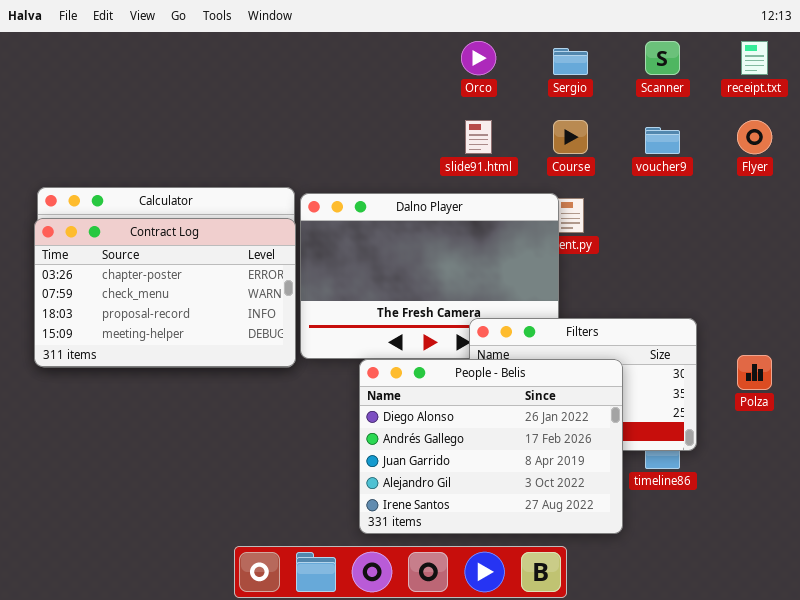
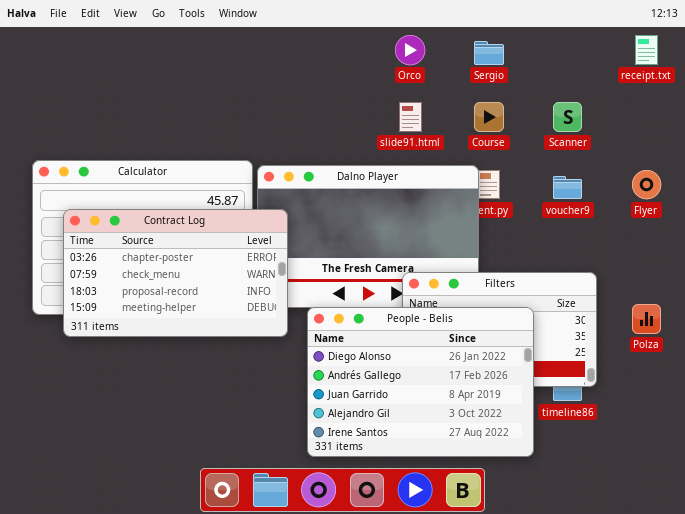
Scanner: [645,41,680,75] -> [553,102,582,132], moved
Flyer: [737,120,772,154] -> [632,170,661,199], moved
voucher9: [645,127,680,154] -> [553,176,582,199], moved
Contract Log: [34,218,296,367] -> [63,209,288,337], moved

